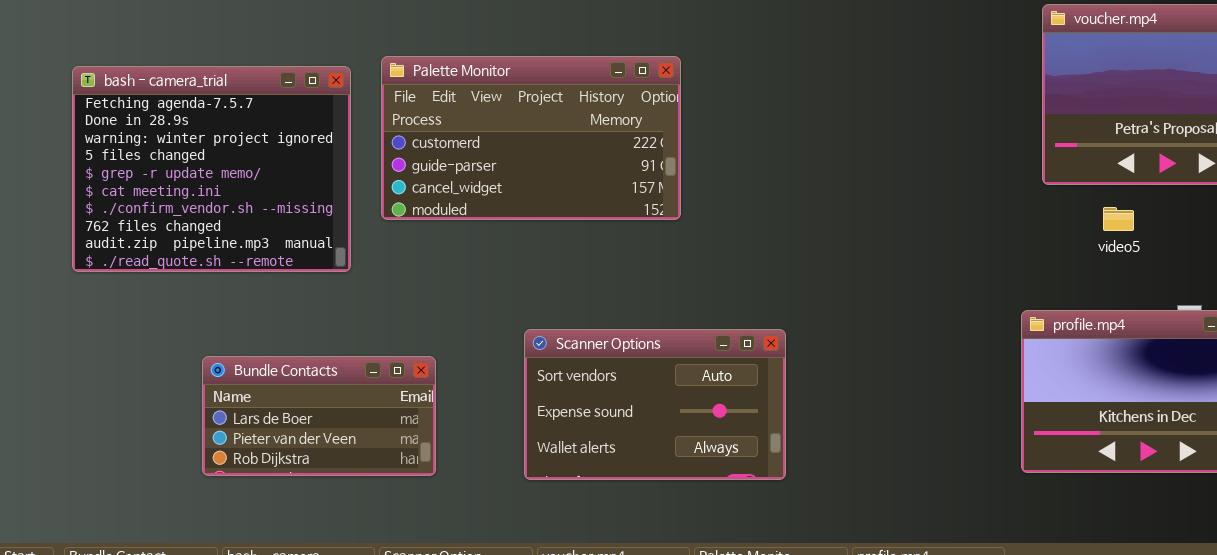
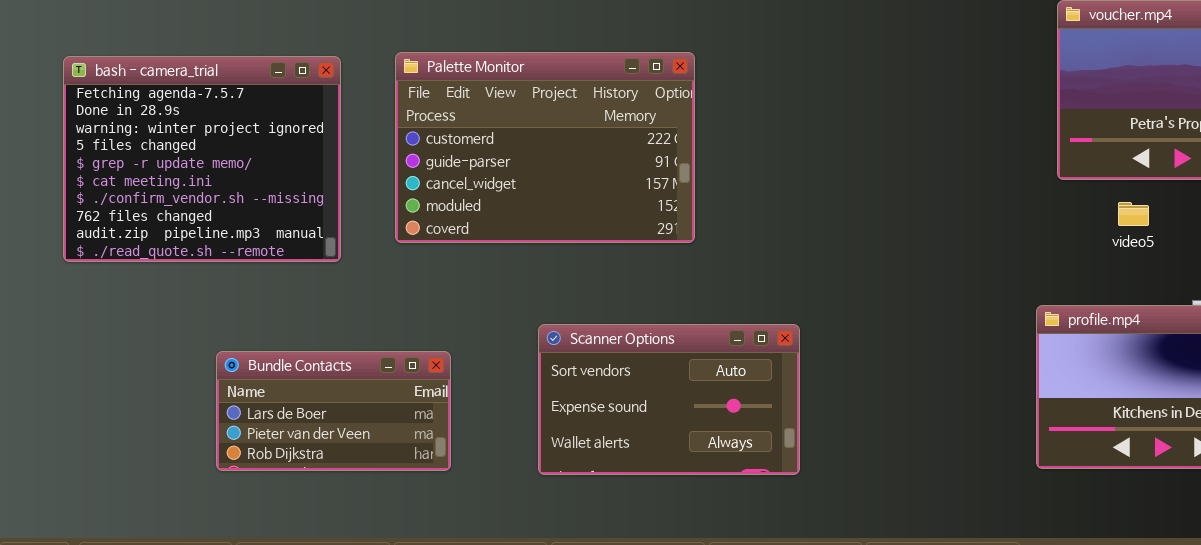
Palette Monitor: [381,56,681,220] -> [395,52,695,243], resized
bash - camera_trial: [72,66,351,272] -> [63,56,341,262], moved

